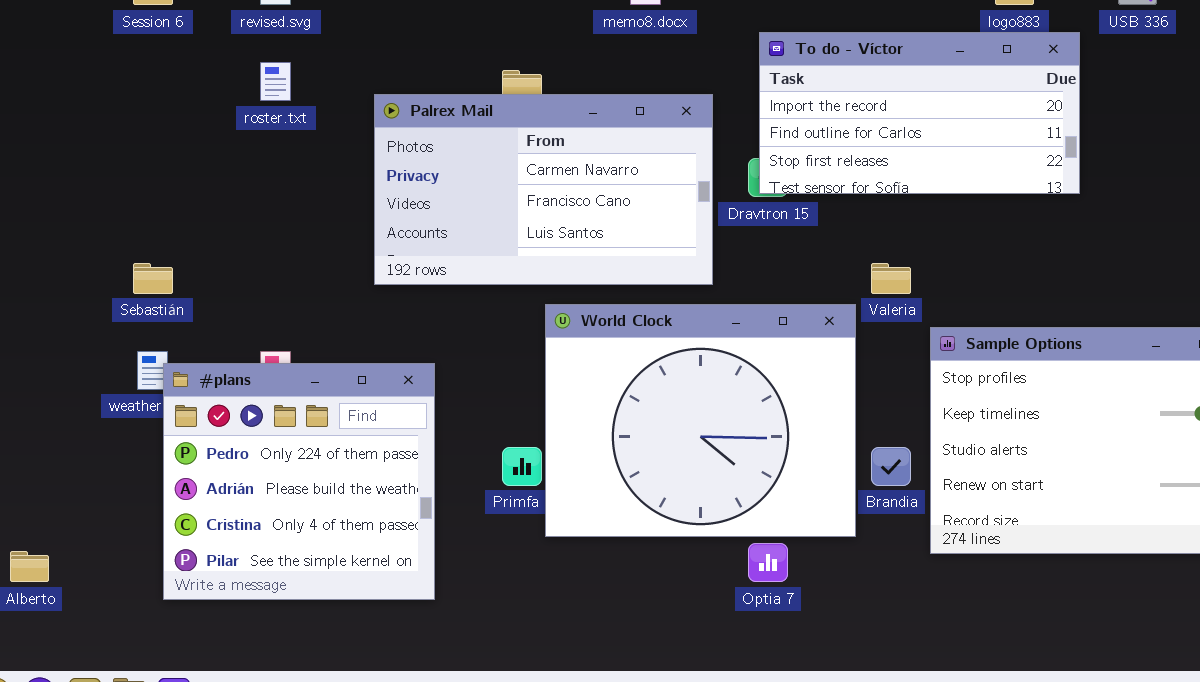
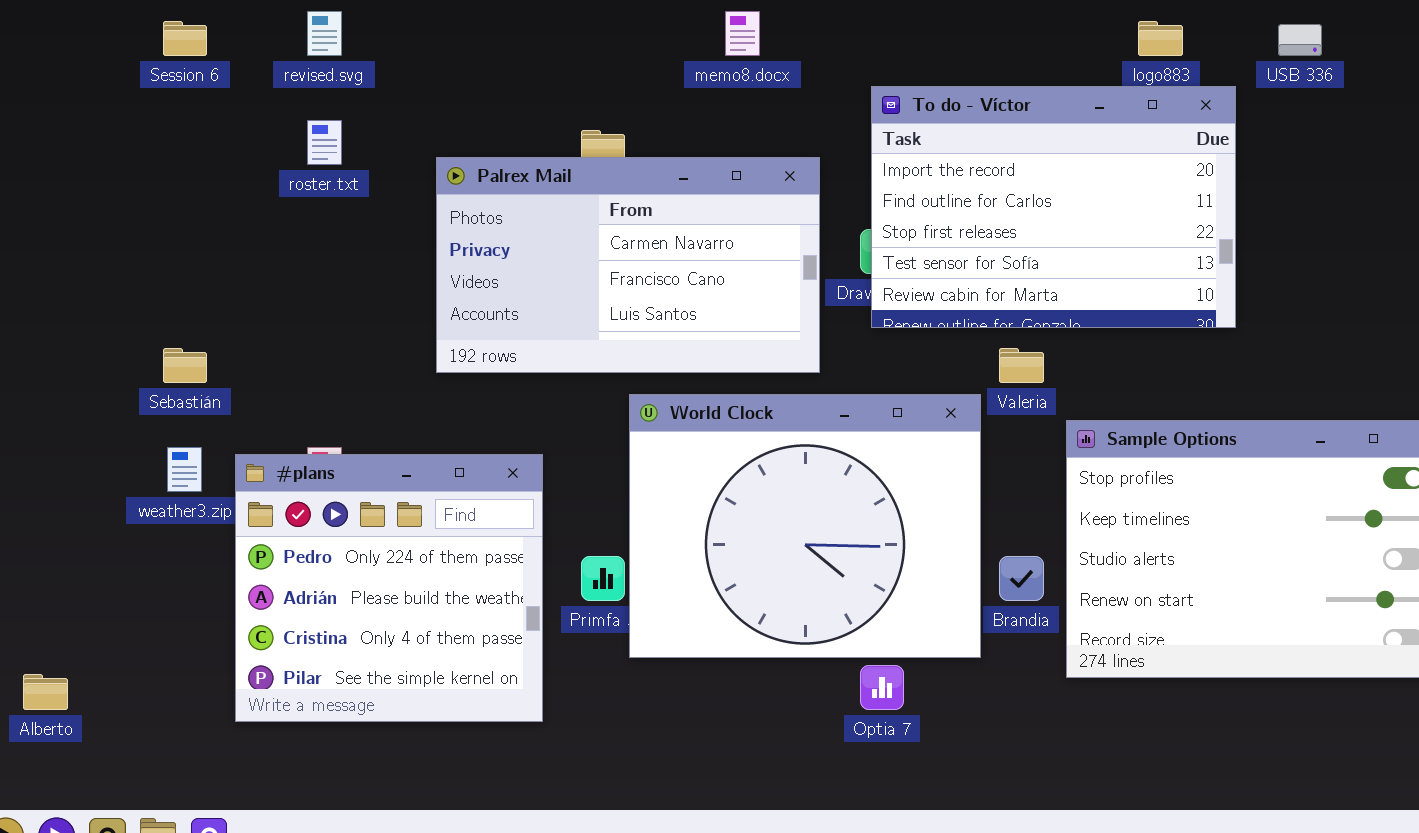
To do - Víctor: [759,32,1080,194] -> [871,86,1236,328], resized
#plans: [163,363,435,600] -> [235,454,543,722], moved

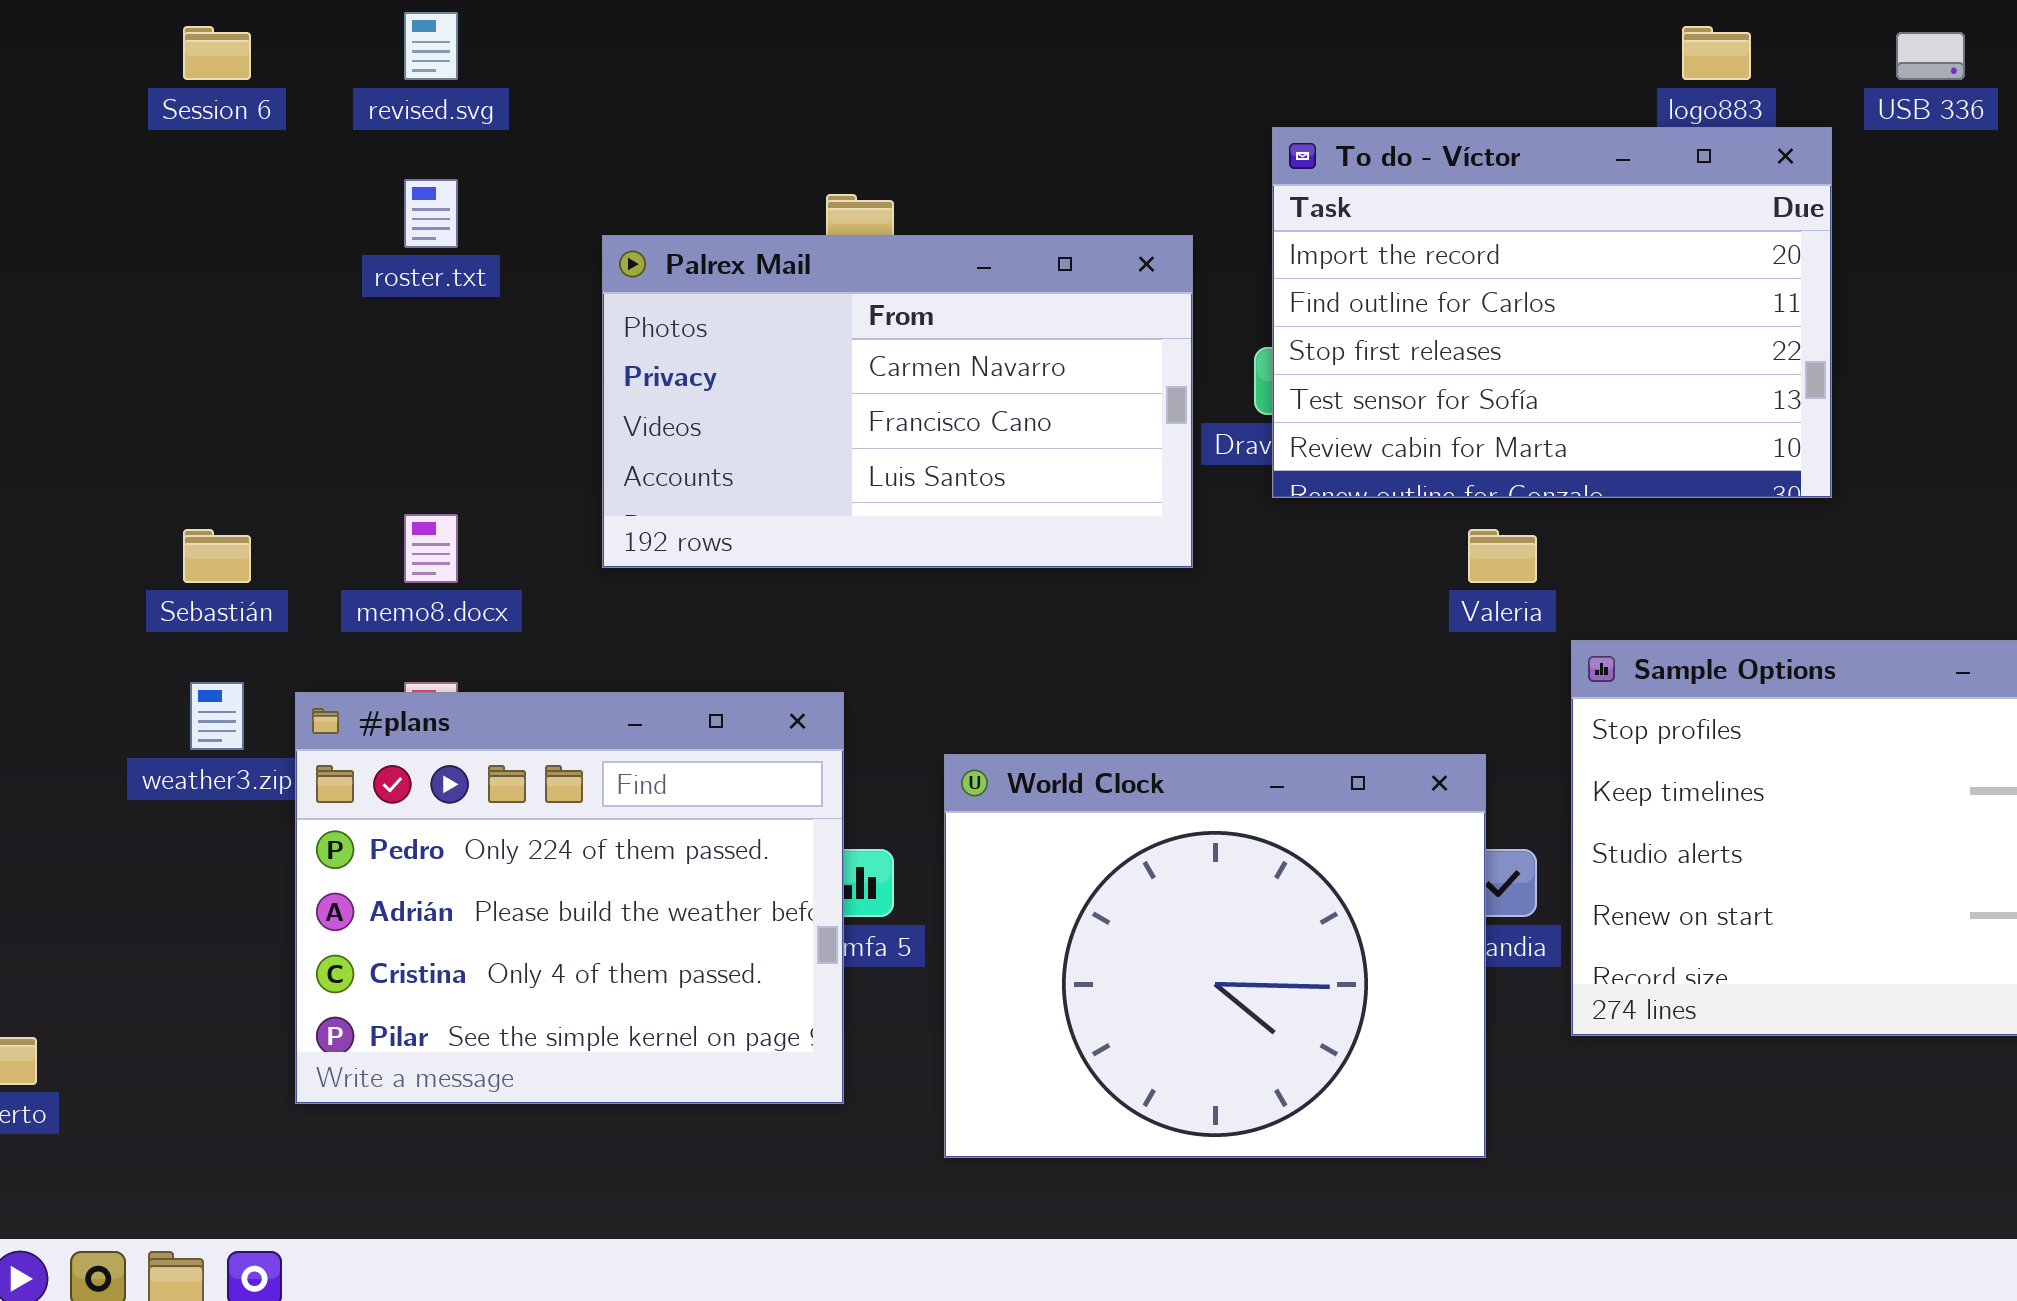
memo8.docx: [725,11,760,56] -> [404,514,458,583], moved
World Clock: [629,394,981,658] -> [944,754,1486,1158], moved
#plans: [235,454,543,722] -> [295,692,844,1104], resized

